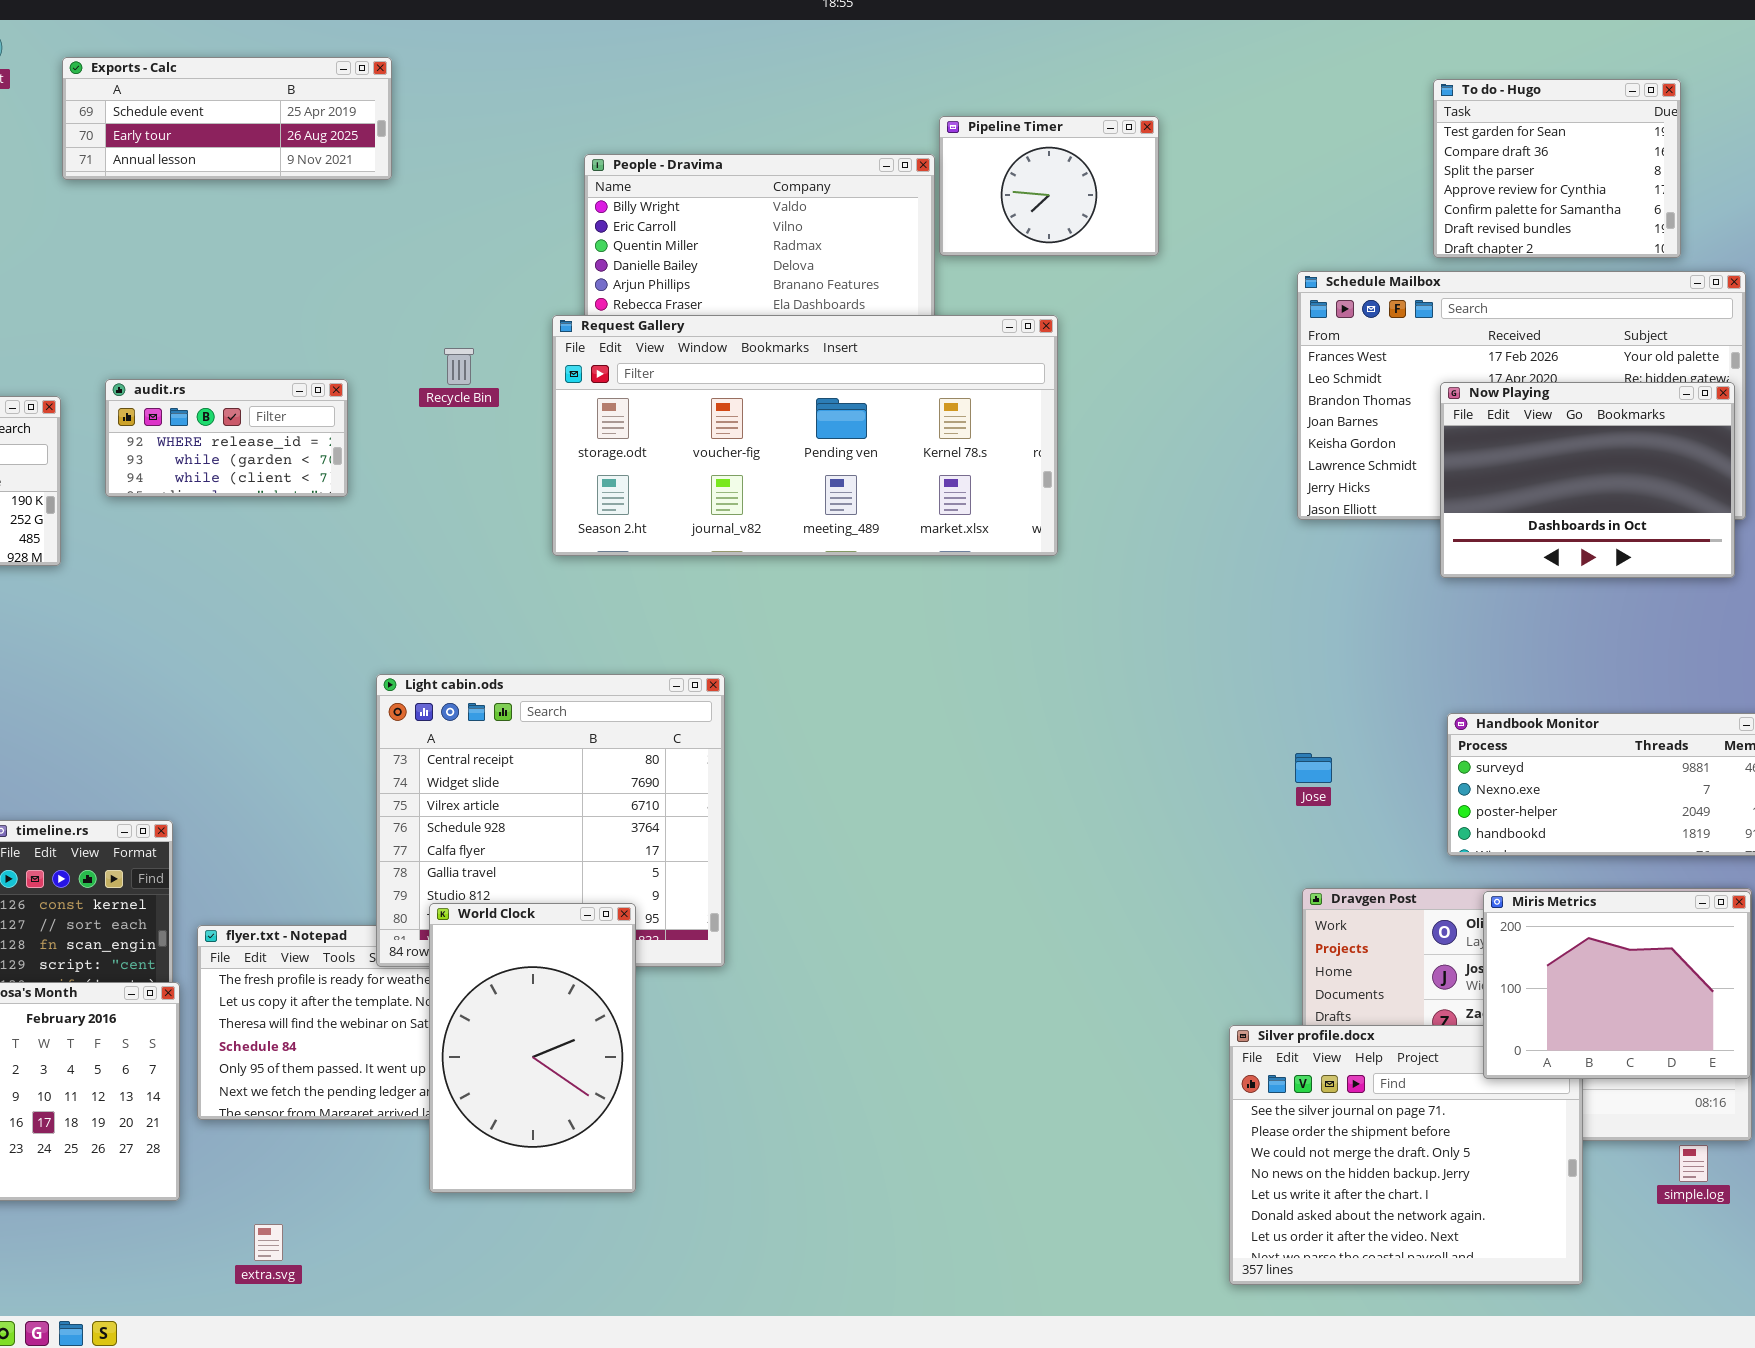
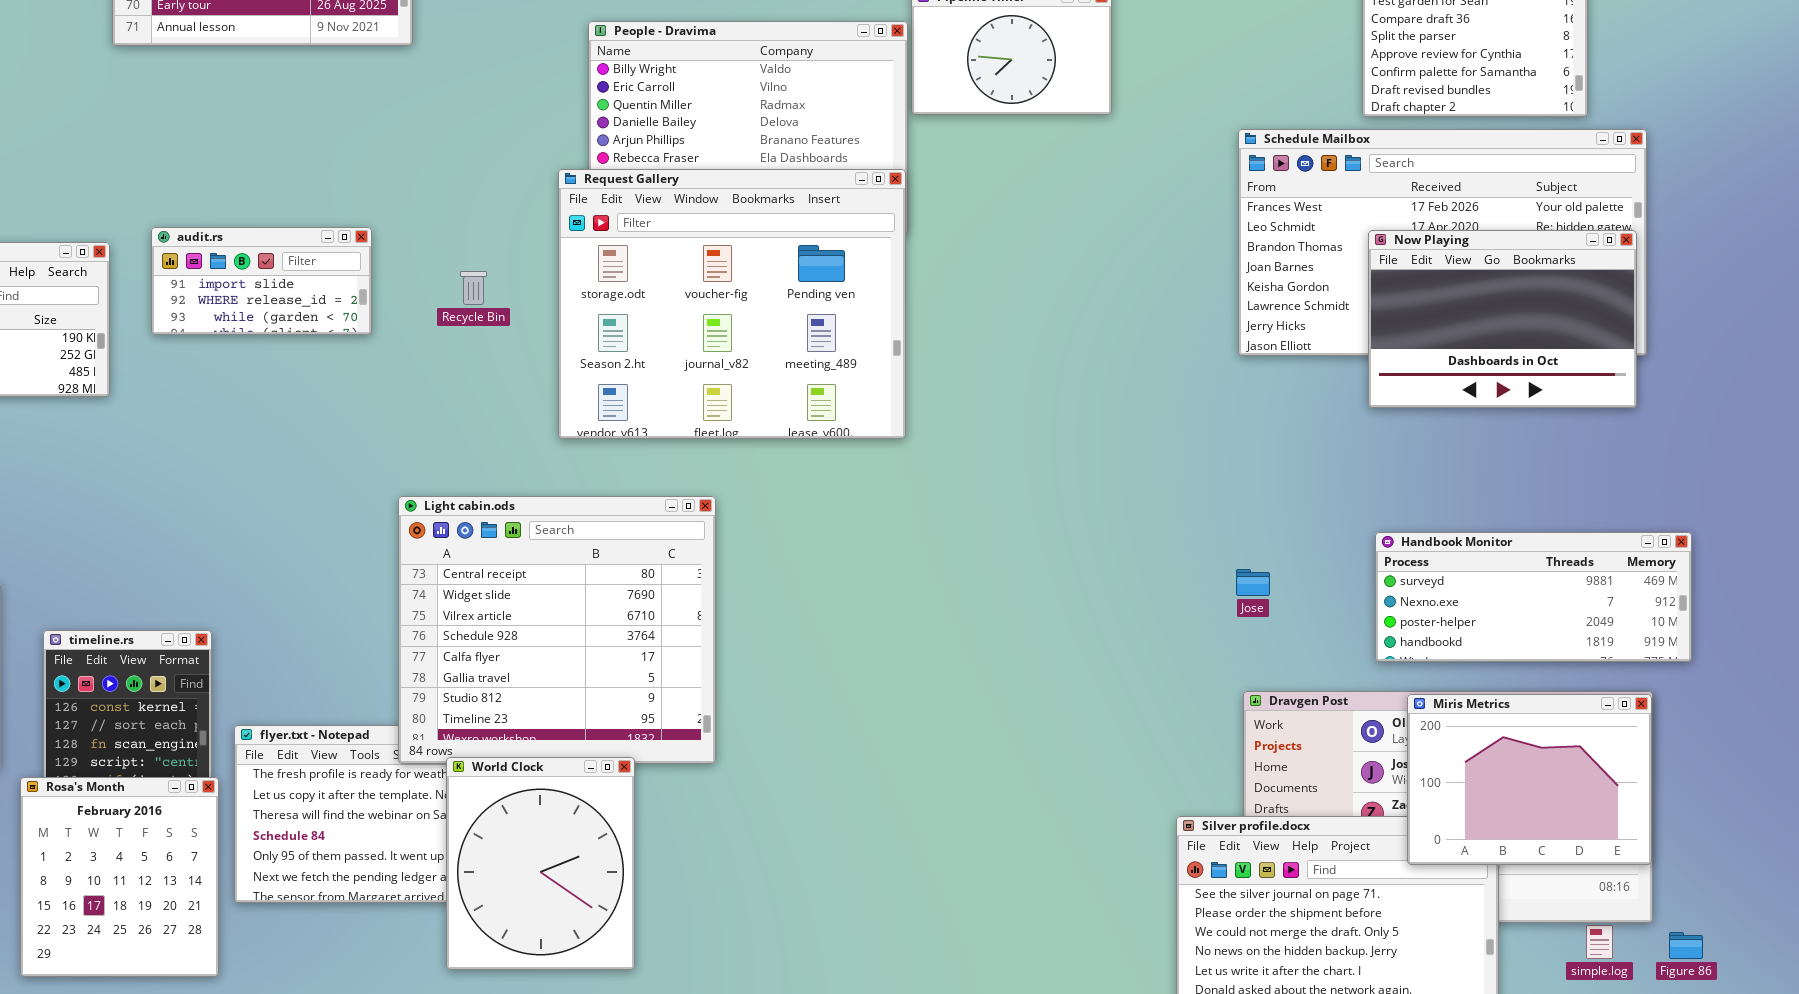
Request Gallery: [552,315,1058,556] -> [558,169,906,439], resized
Recycle Bin: [444,348,474,385] -> [460,271,487,305], moved
audit.rs: [105,379,348,497] -> [151,227,372,335], scrolled up 1 row
World Clock: [429,903,636,1193] -> [446,757,635,970], resized

